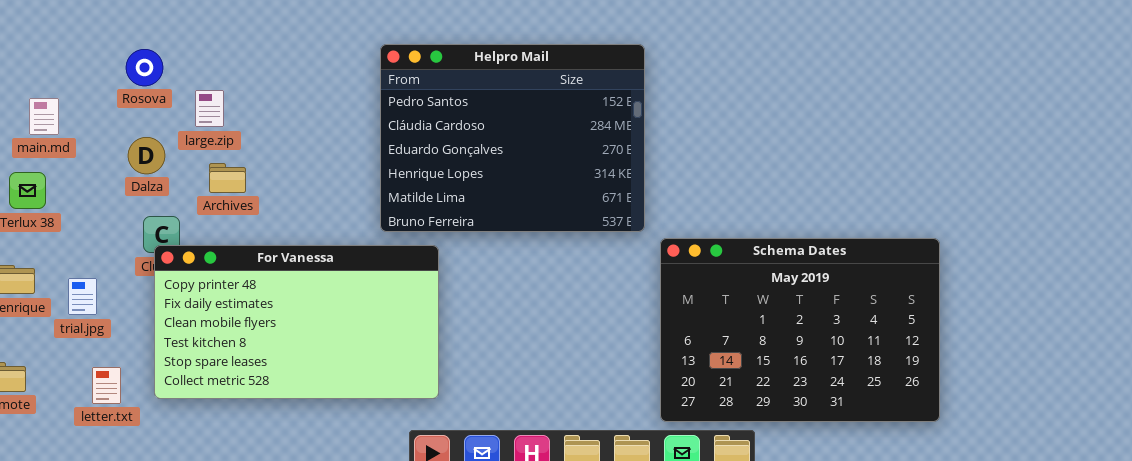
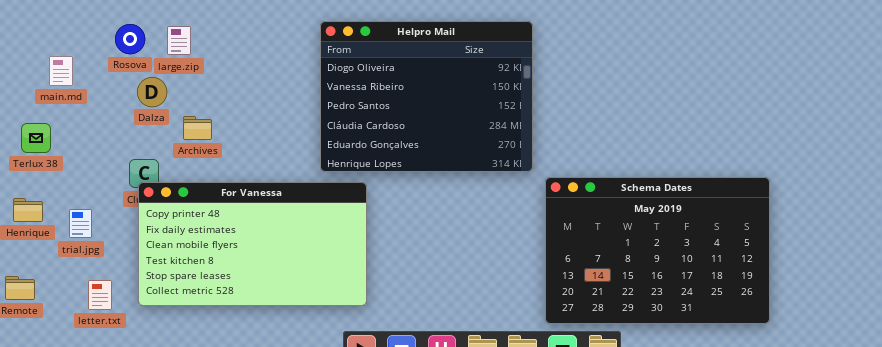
Helpro Mail: [380,44,645,232] -> [320,21,533,172], scrolled up 2 rows
large.zip: [195,90,224,127] -> [167,26,191,55], moved
main.md: [29,98,59,135] -> [49,56,73,86], moved
Dalza: [128,137,165,174] -> [137,77,167,107], moved

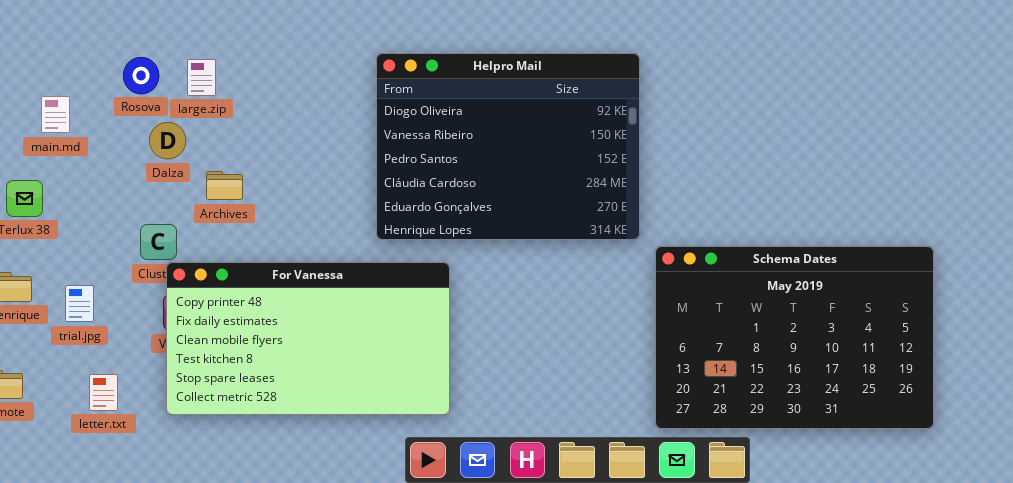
For Vanessa: [138,182,367,306] -> [166,262,450,415], moved

